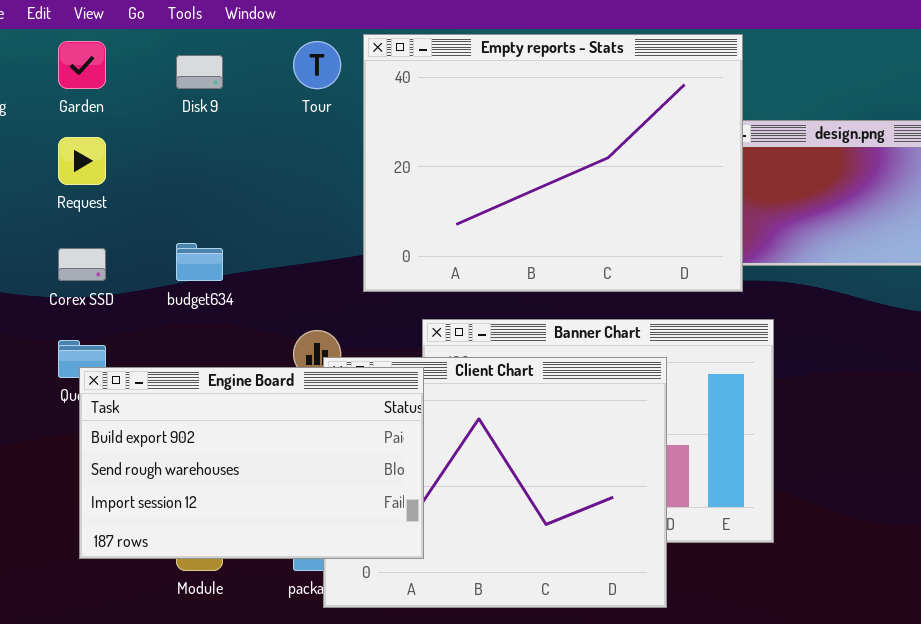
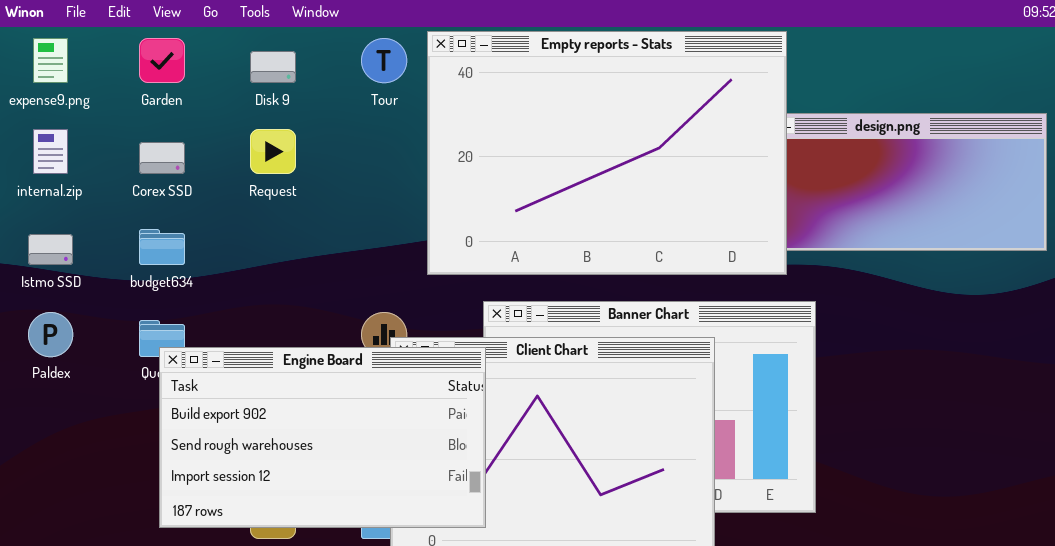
Request: [58,137,106,185] -> [250,129,296,174], moved
budget634: [176,243,223,281] -> [139,229,185,265], moved
Corex SSD: [58,248,106,281] -> [139,142,185,174], moved

